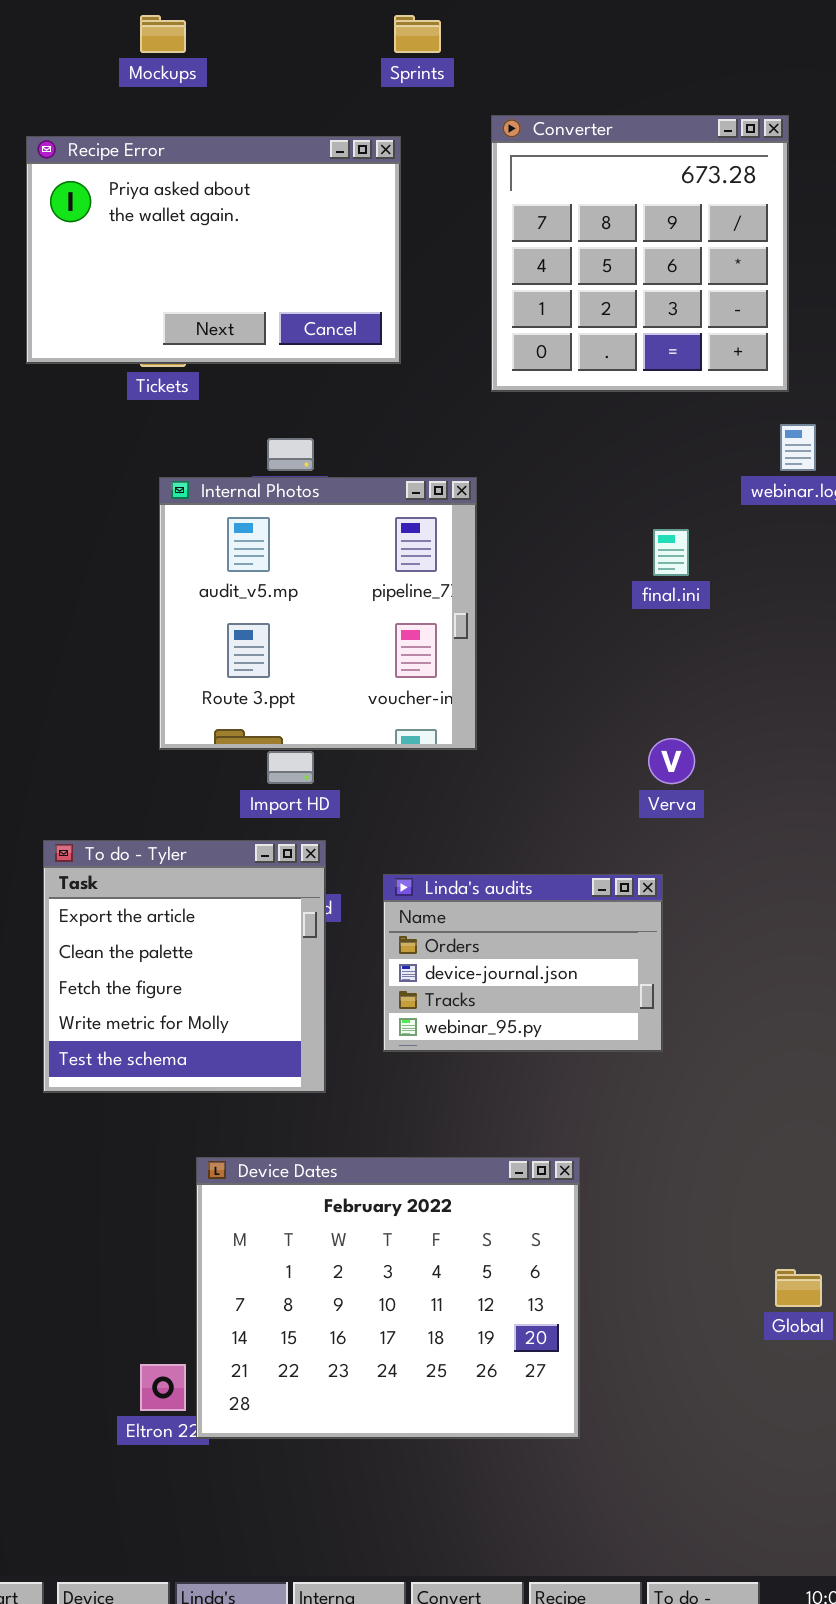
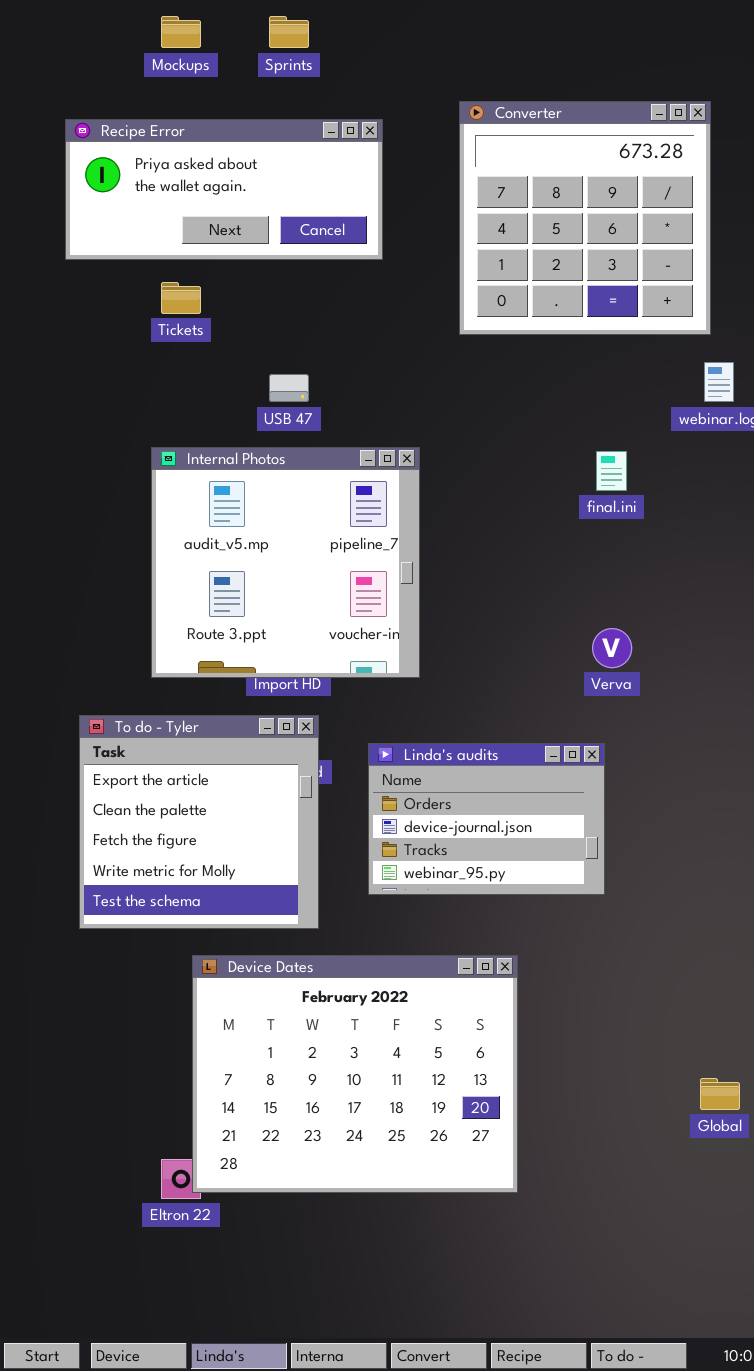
Sprints: [394,15,441,53] -> [269,16,309,48], moved
Recipe Error: [26,136,401,364] -> [65,119,383,260], resized
Internal Photos: [159,477,477,750] -> [151,447,420,678], moved
Device Dates: [196,1157,580,1439] -> [192,955,518,1193], moved

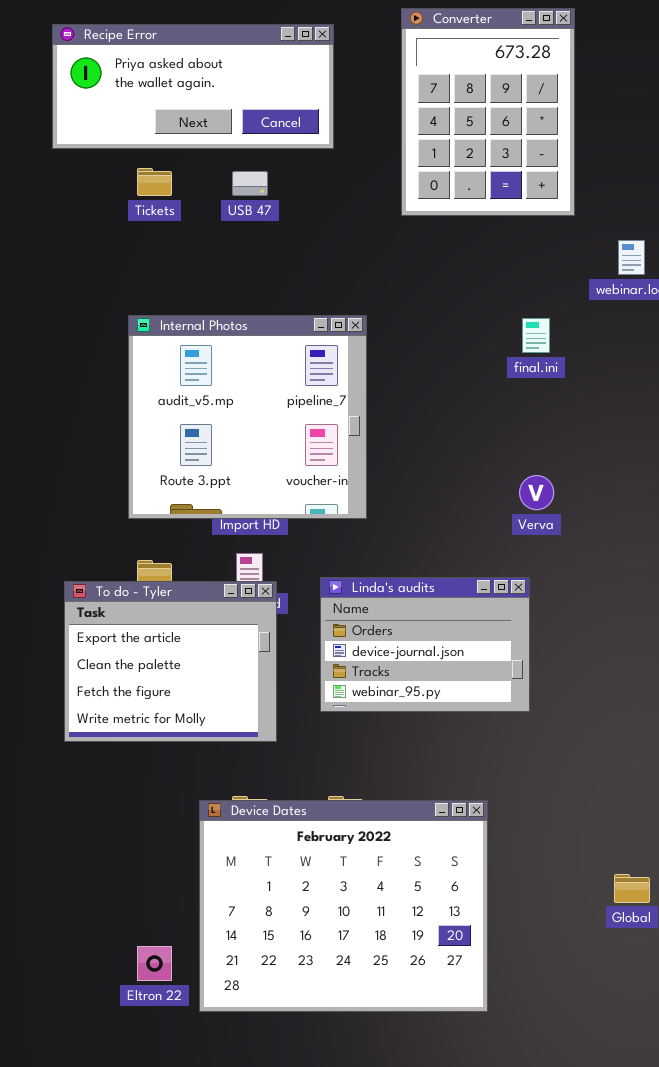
Converter: [459,101,711,335] -> [401,8,575,216], resized
USB 47: [269,374,309,402] -> [232,171,268,196], moved
To do - Tyler: [79,715,319,929] -> [64,581,277,742], resized
Device Dates: [192,955,518,1193] -> [199,800,488,1012], moved

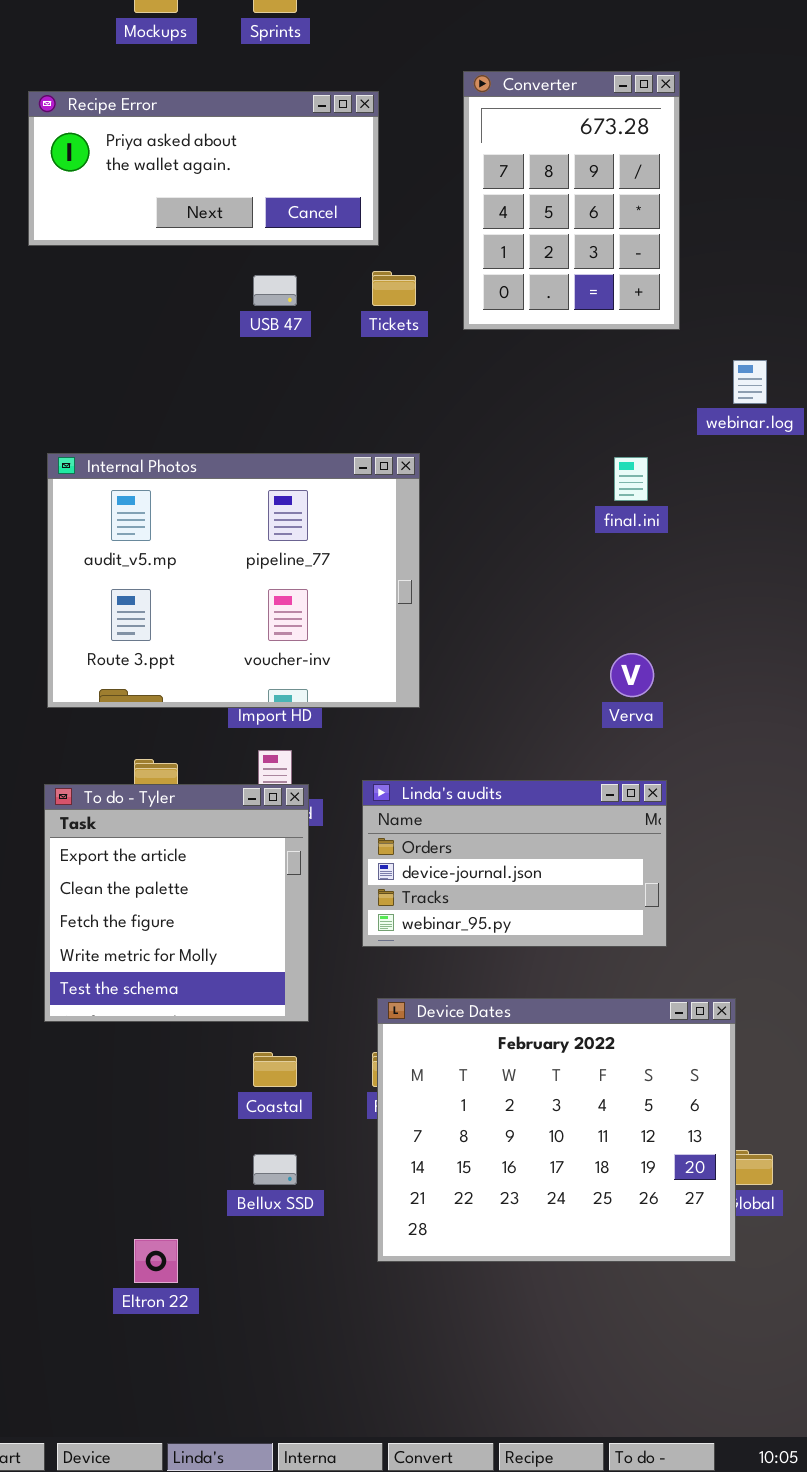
Tickets: [137,168,172,196] -> [372,271,416,306], moved
Internal Photos: [128,315,367,519] -> [47,453,420,708], resized
Linda's audits: [320,577,530,712] -> [362,780,667,947], resized
To do - Tyler: [64,581,277,742] -> [44,784,309,1022], resized
Device Dates: [199,800,488,1012] -> [377,998,736,1262], moved

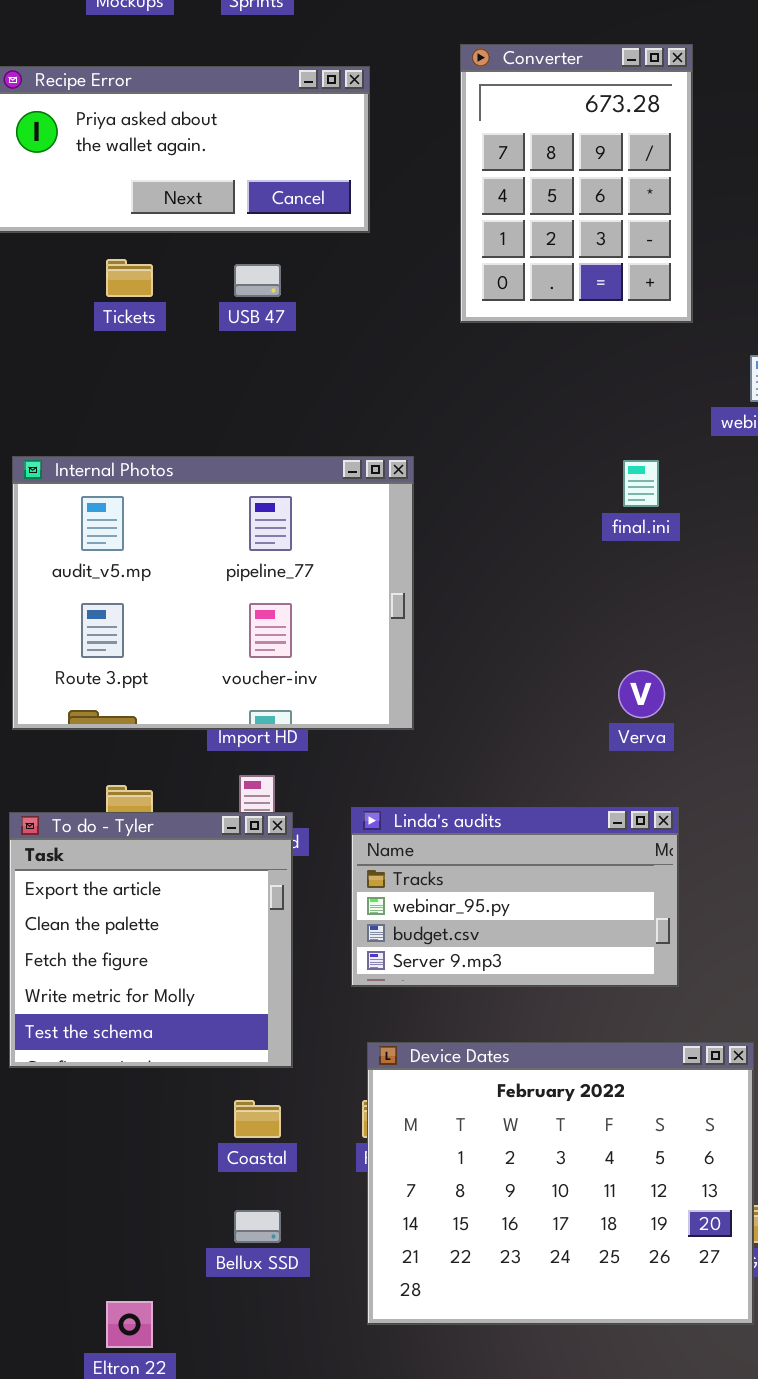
Tickets: [372,271,416,306] -> [106,259,153,297], moved
Linda's audits: [362,780,667,947] -> [351,807,679,987], scrolled down 2 rows

